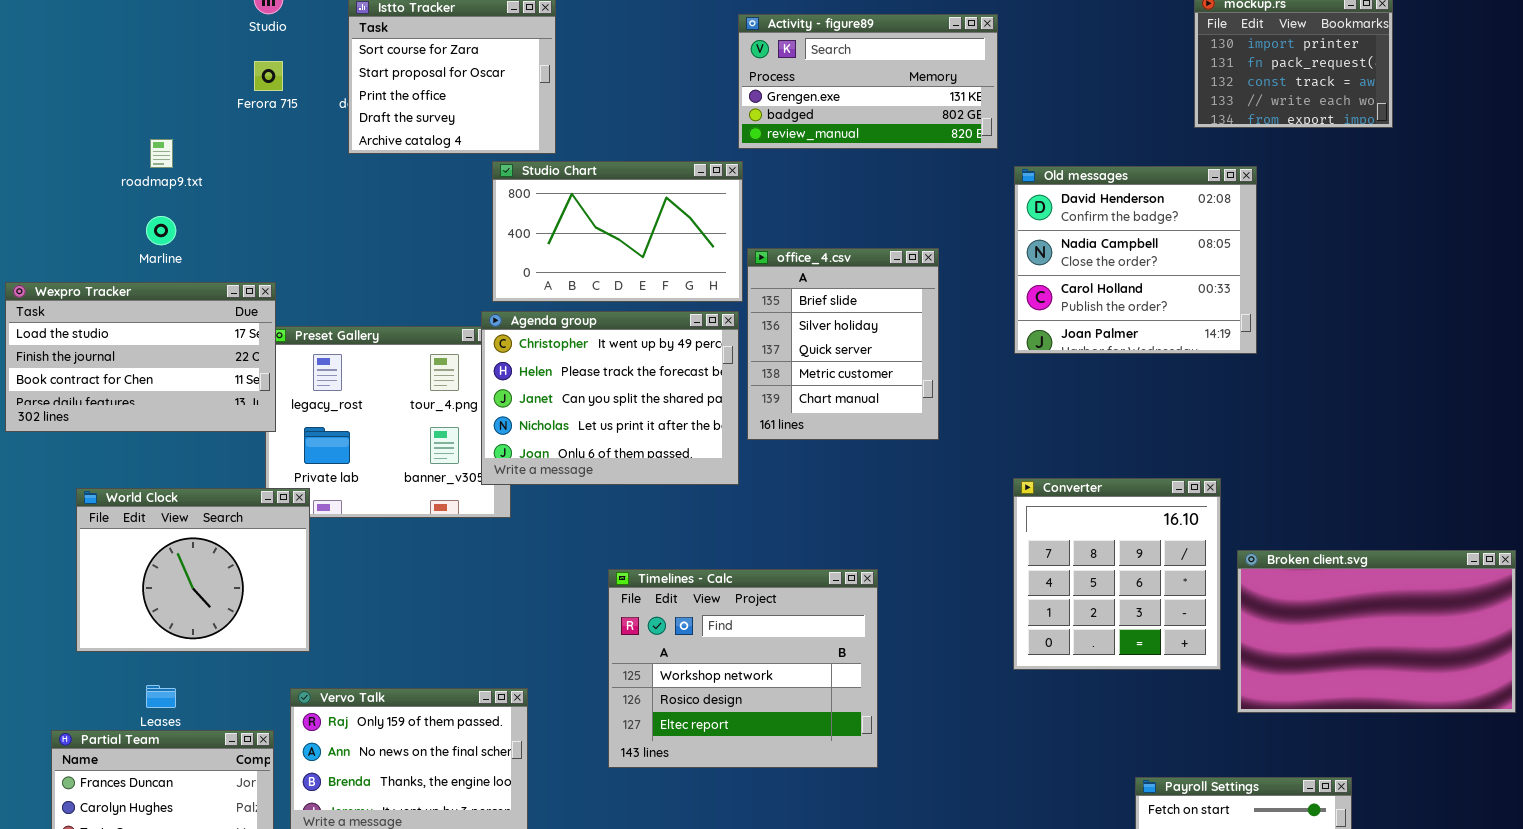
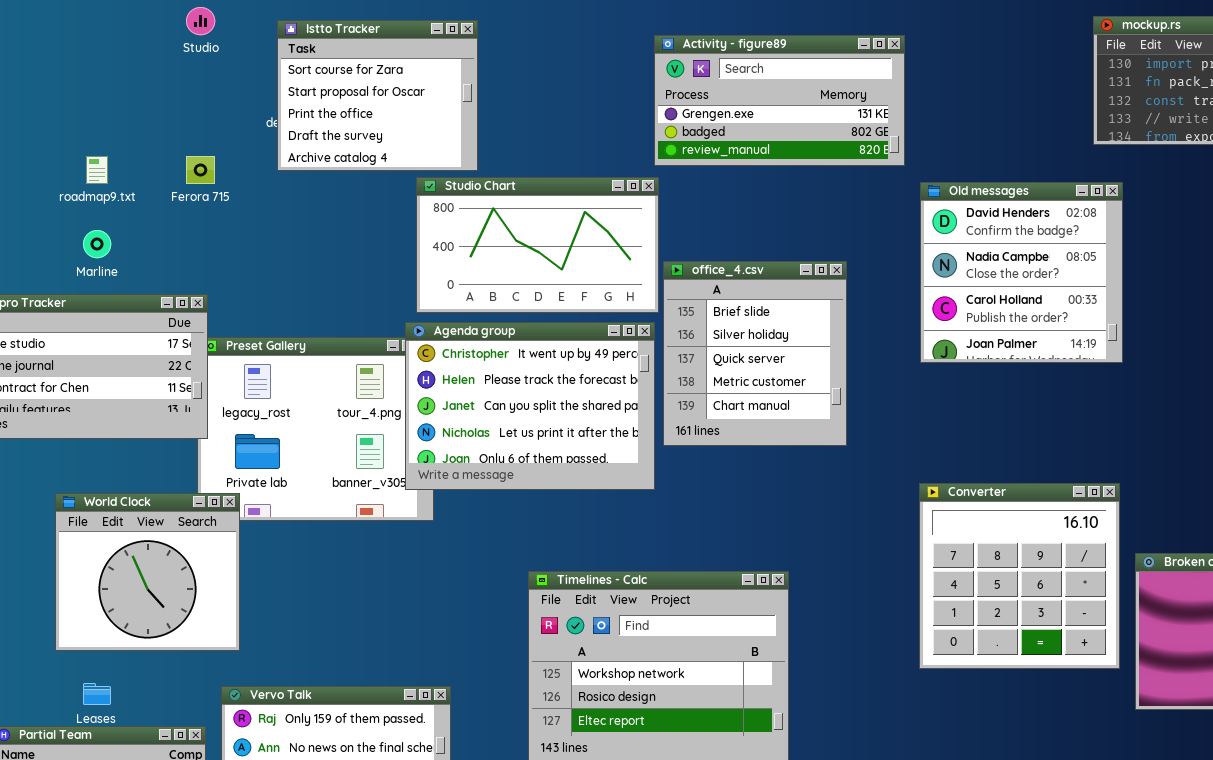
Ferora 715: [254,61,283,91] -> [186,156,215,184], moved
Old messages: [1014,166,1257,354] -> [920,182,1123,363], resized
World Clock: [76,488,310,652] -> [55,493,240,651], resized

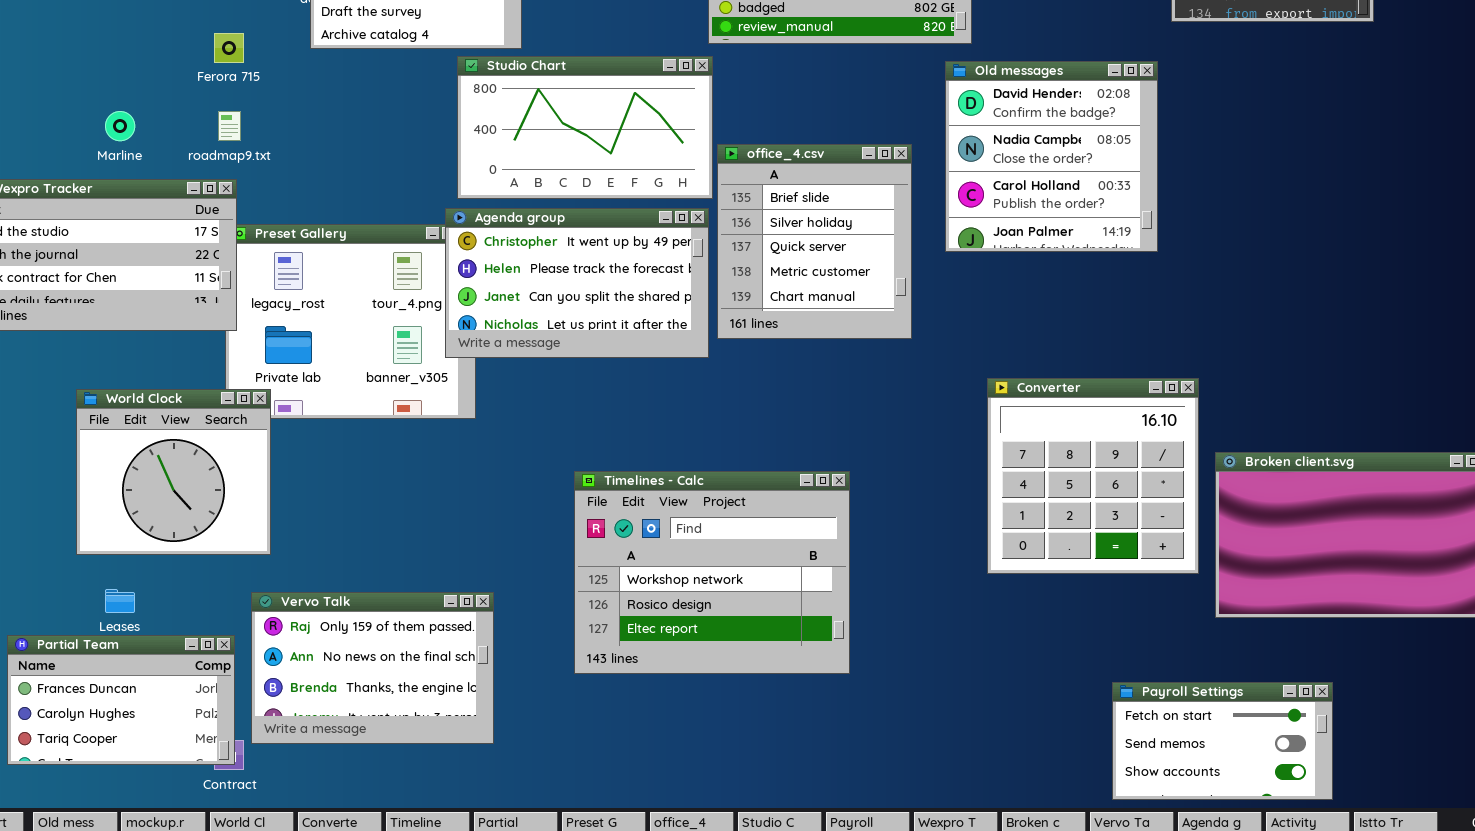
roadmap9.txt: [86,156,108,184] -> [218,111,241,141], moved
Old messages: [920,182,1123,363] -> [945,61,1158,252], moved
Agenda group: [405,322,655,490] -> [445,208,709,358], resized

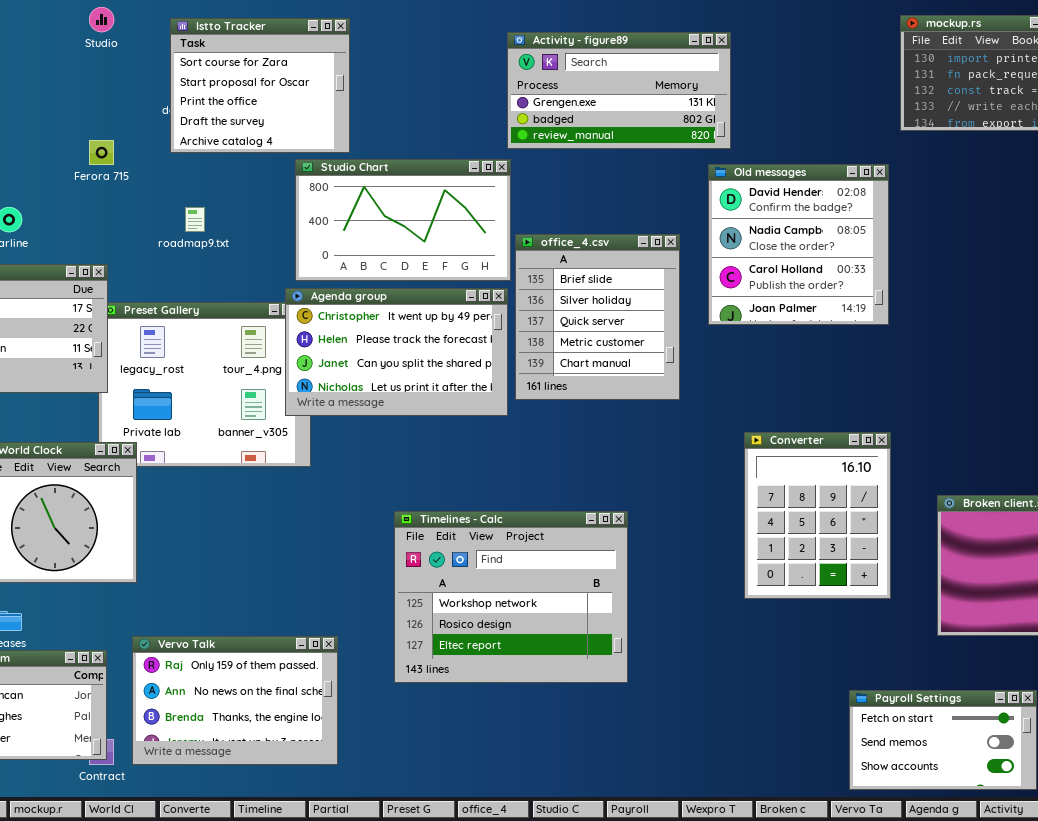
roadmap9.txt: [218,111,241,141] -> [185,207,205,232], moved
Converter: [987,378,1199,574] -> [744,432,891,599], resized
Vervo Talk: [251,592,494,744] -> [132,636,338,765], moved

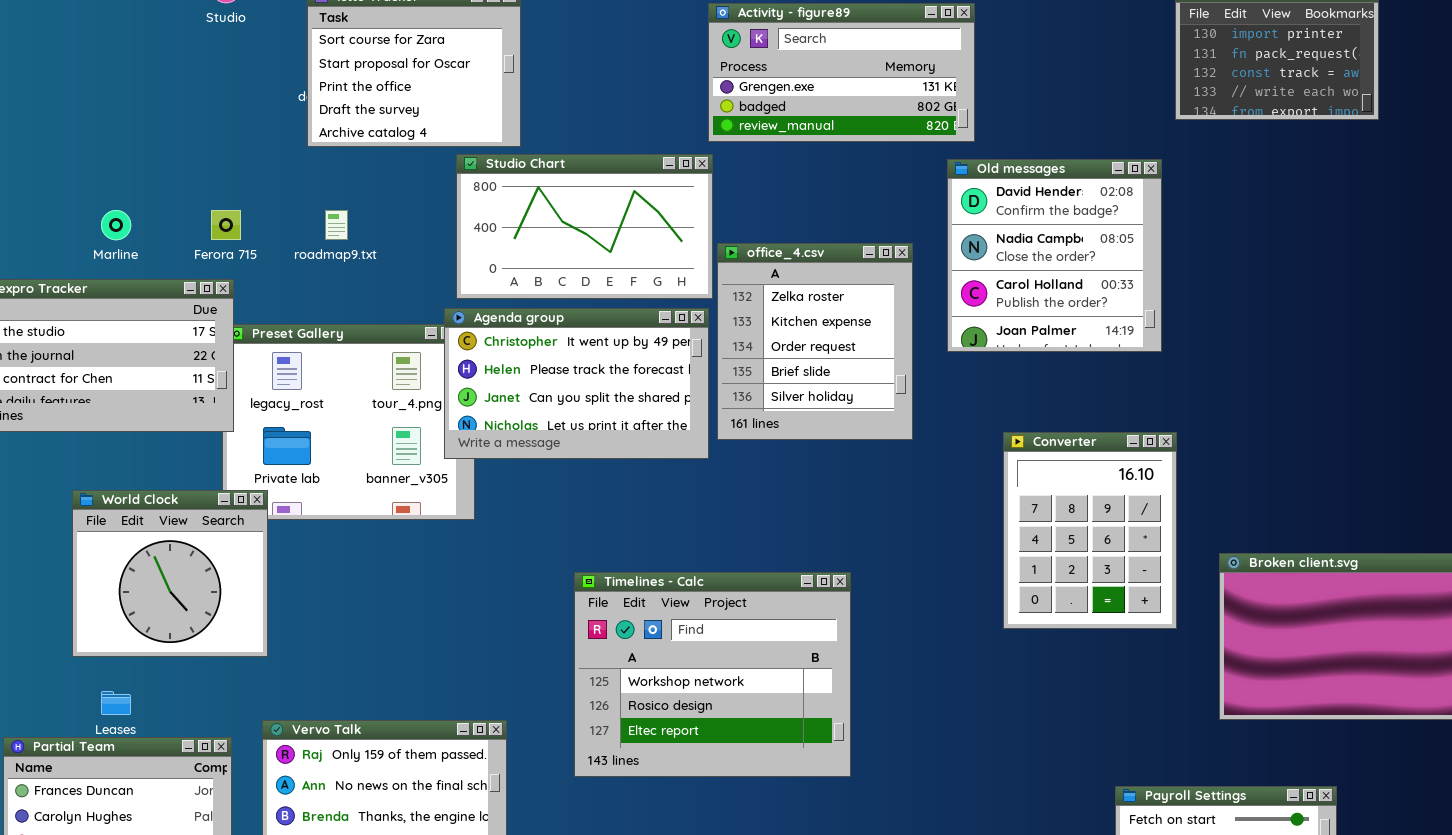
Ferora 715: [89,140,114,165] -> [211,210,241,240], moved
office_4.csv: [515,234,680,400] -> [717,243,913,440], scrolled up 3 rows
Converter: [744,432,891,599] -> [1003,432,1177,629], moved

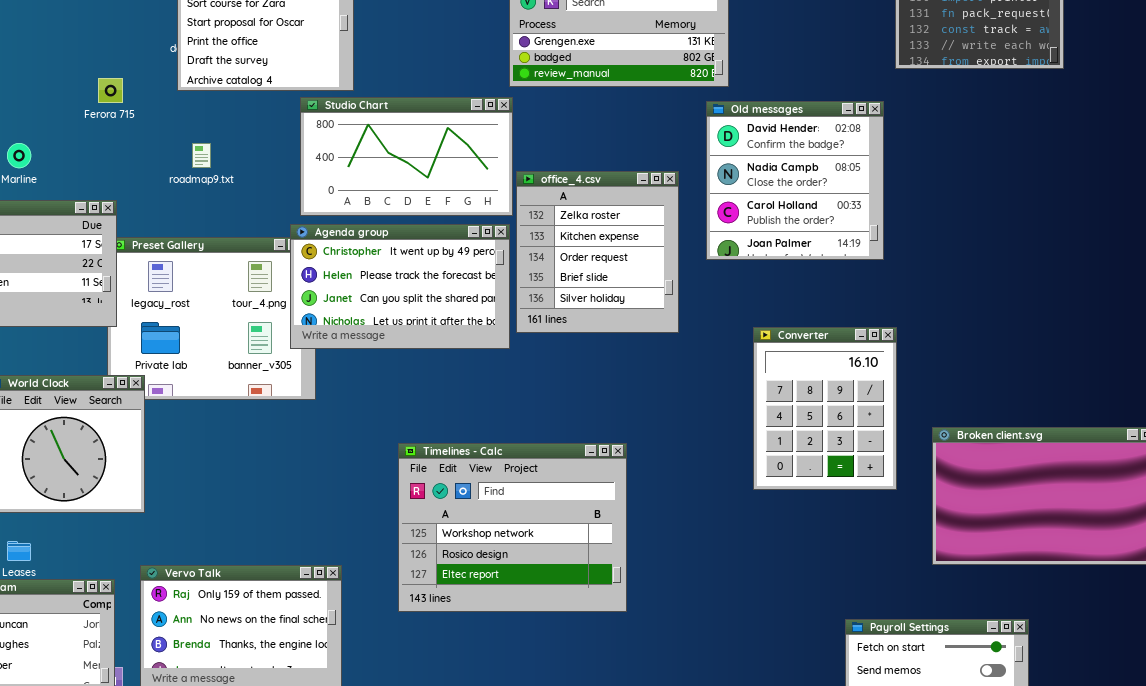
Ferora 715: [211,210,241,240] -> [98,78,123,103], moved

